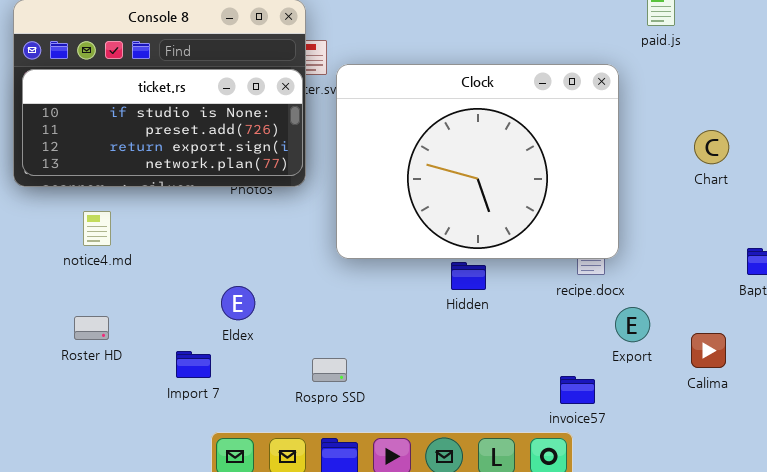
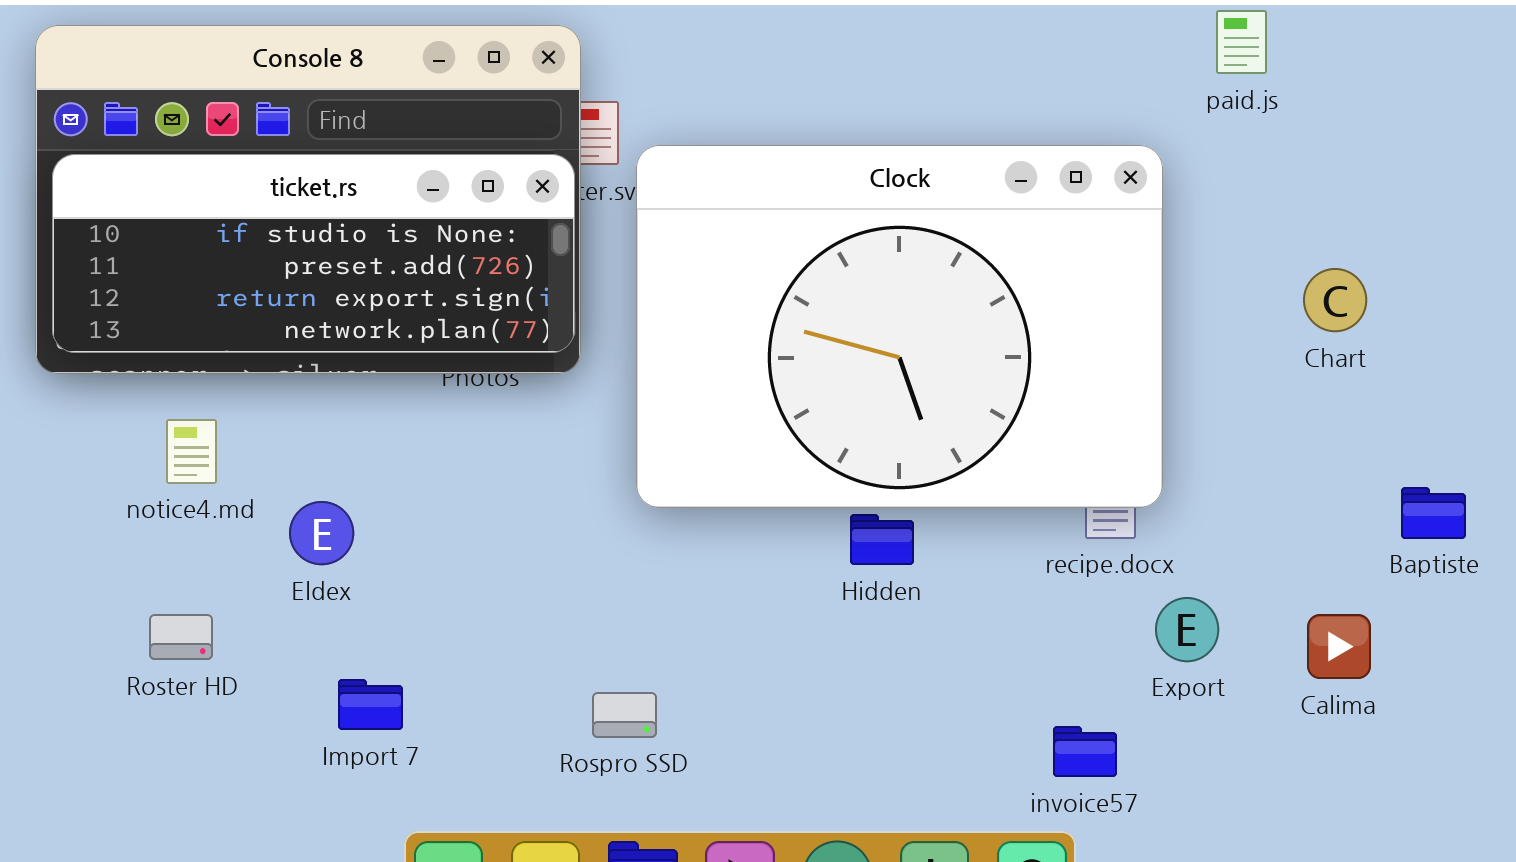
Eldex: [221,286,255,320] -> [289,501,354,565], moved
Calima: [691,333,726,368] -> [1307,614,1371,679], moved

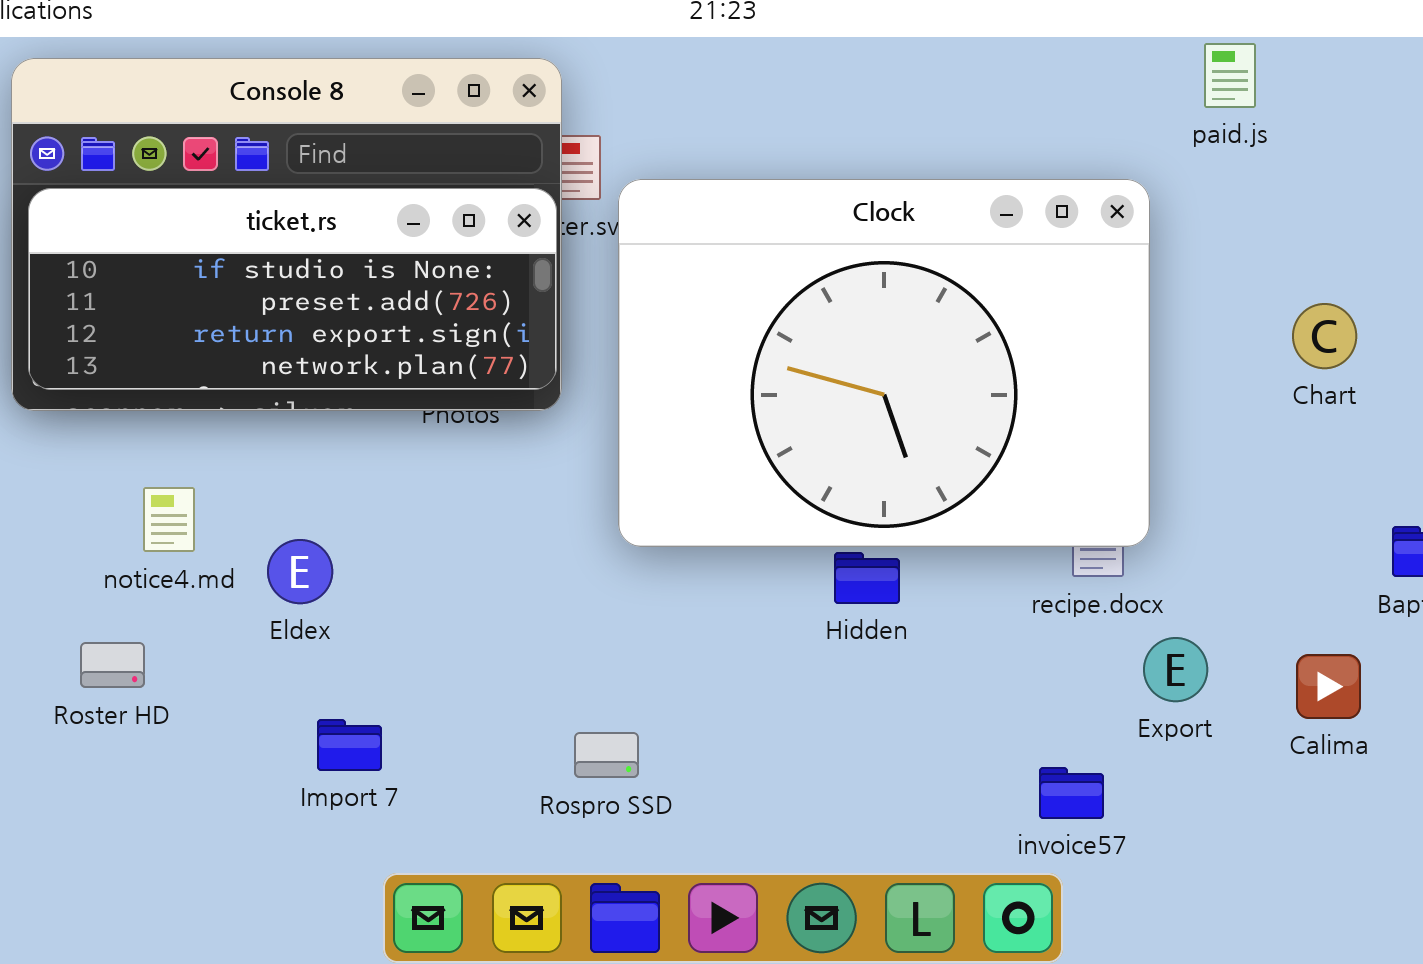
notice4.md: [166,419,217,484] -> [143,487,195,552], moved
Roster HD: [149,614,213,660] -> [80,642,145,688], moved

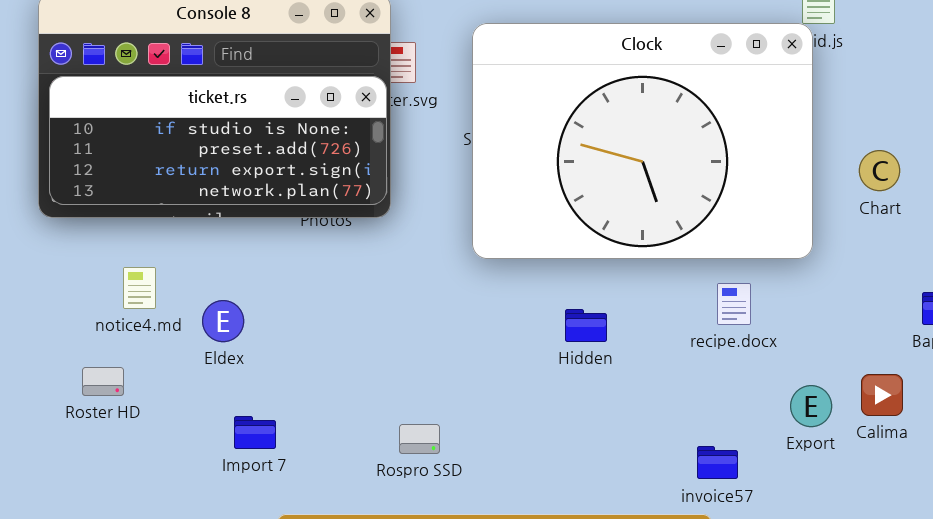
Clock: [618,179,1150,547] -> [472,23,813,259], moved
Export: [1143,637,1208,702] -> [790,385,832,427], moved

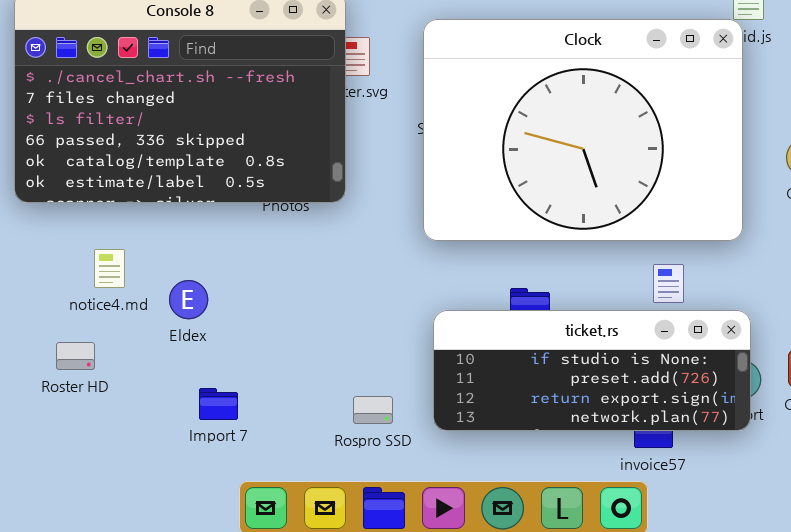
ticket.rs: [49,76,387,205] -> [433,310,751,431], moved

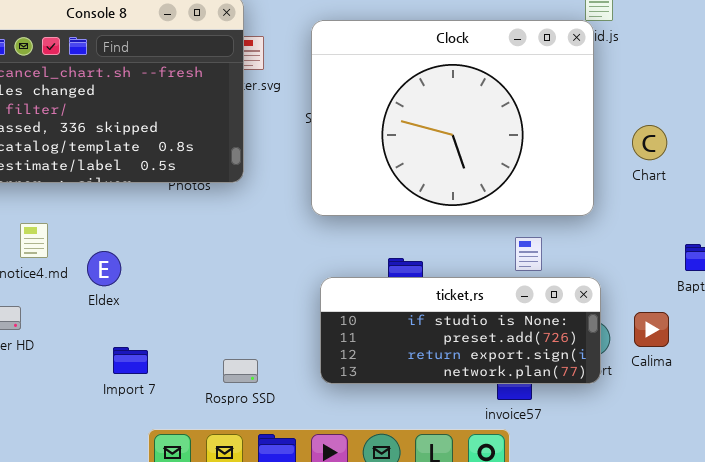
Rospro SSD: [353,396,393,424] -> [223,359,258,383], moved

